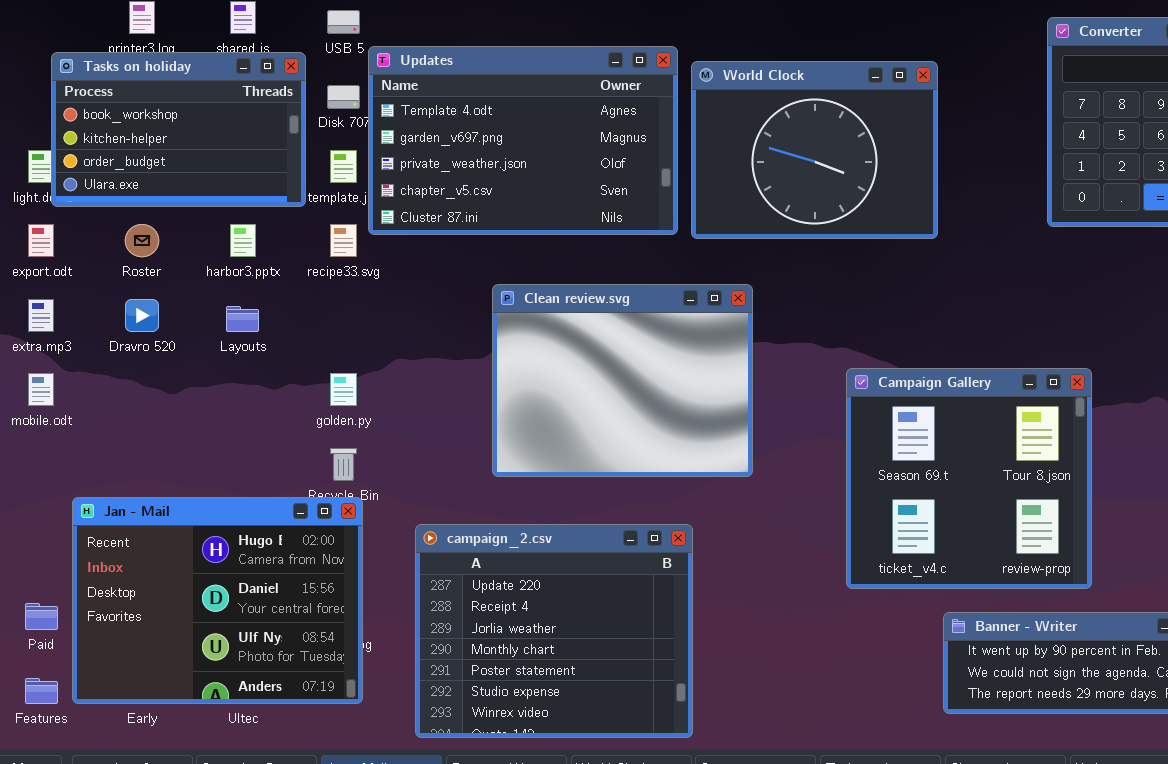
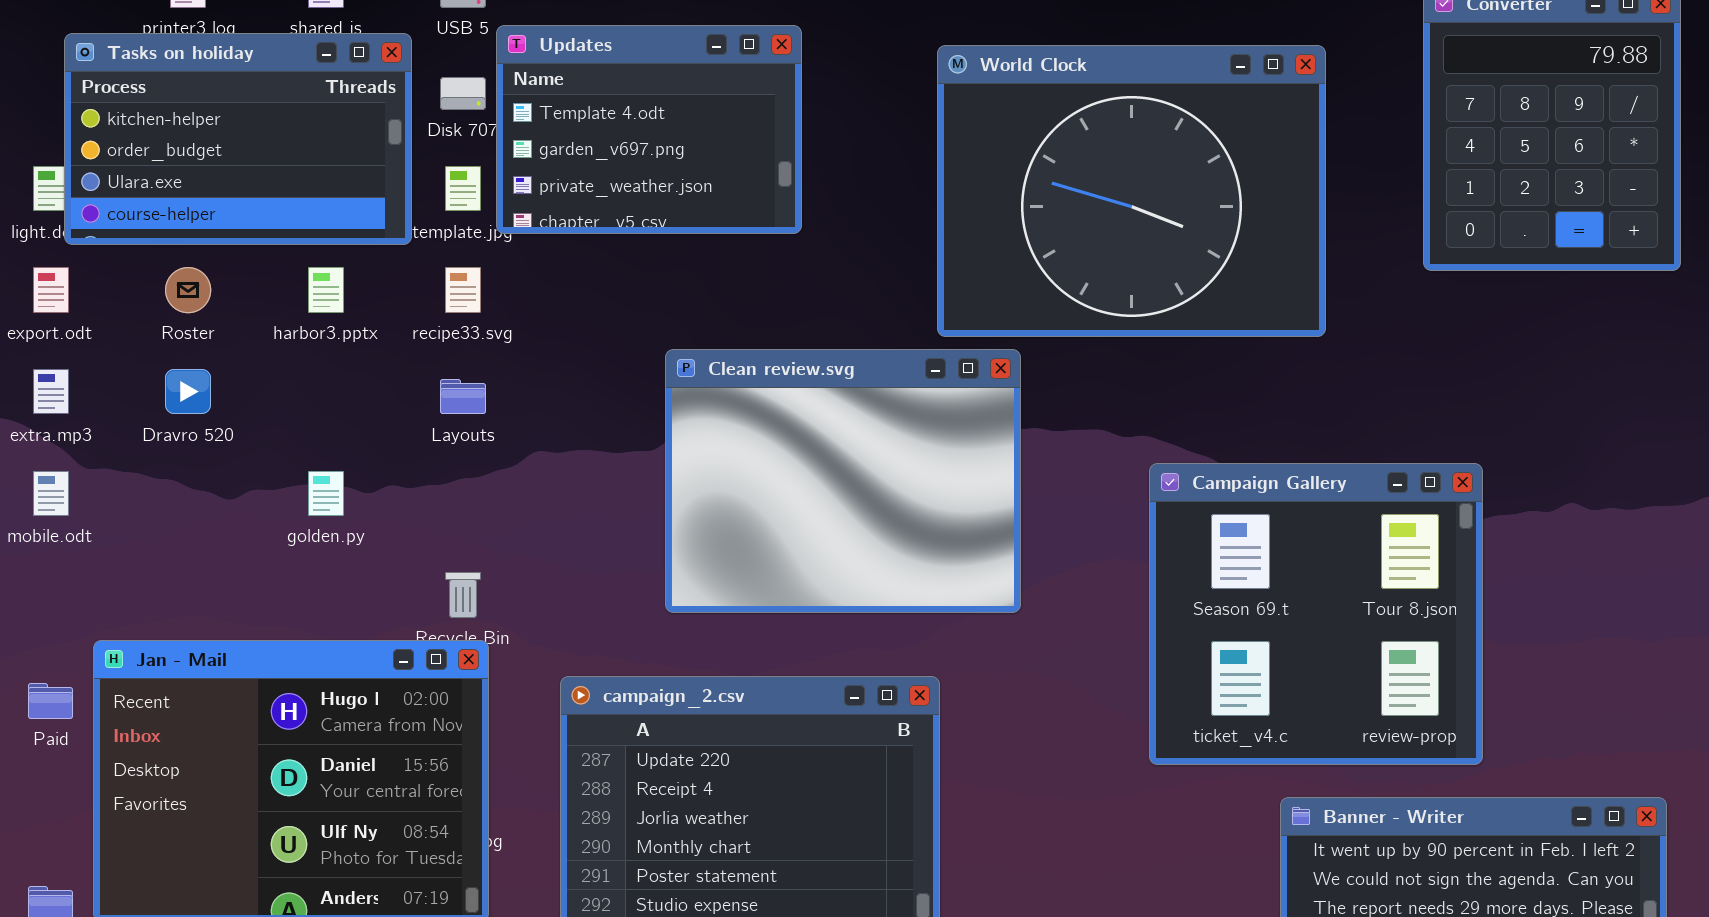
Updates: [368,46,678,235] -> [496,25,802,234], resized
Tasks on holiday: [51,52,306,207] -> [64,33,412,245], scrolled down 1 row
World Clock: [691,61,938,239] -> [937,45,1326,337], resized
Layouts: [226,306,259,332] -> [440,379,486,414], moved
golden.py: [330,373,357,406] -> [308,471,344,516], moved
Paid: [25,603,58,630] -> [28,683,73,719], moved

